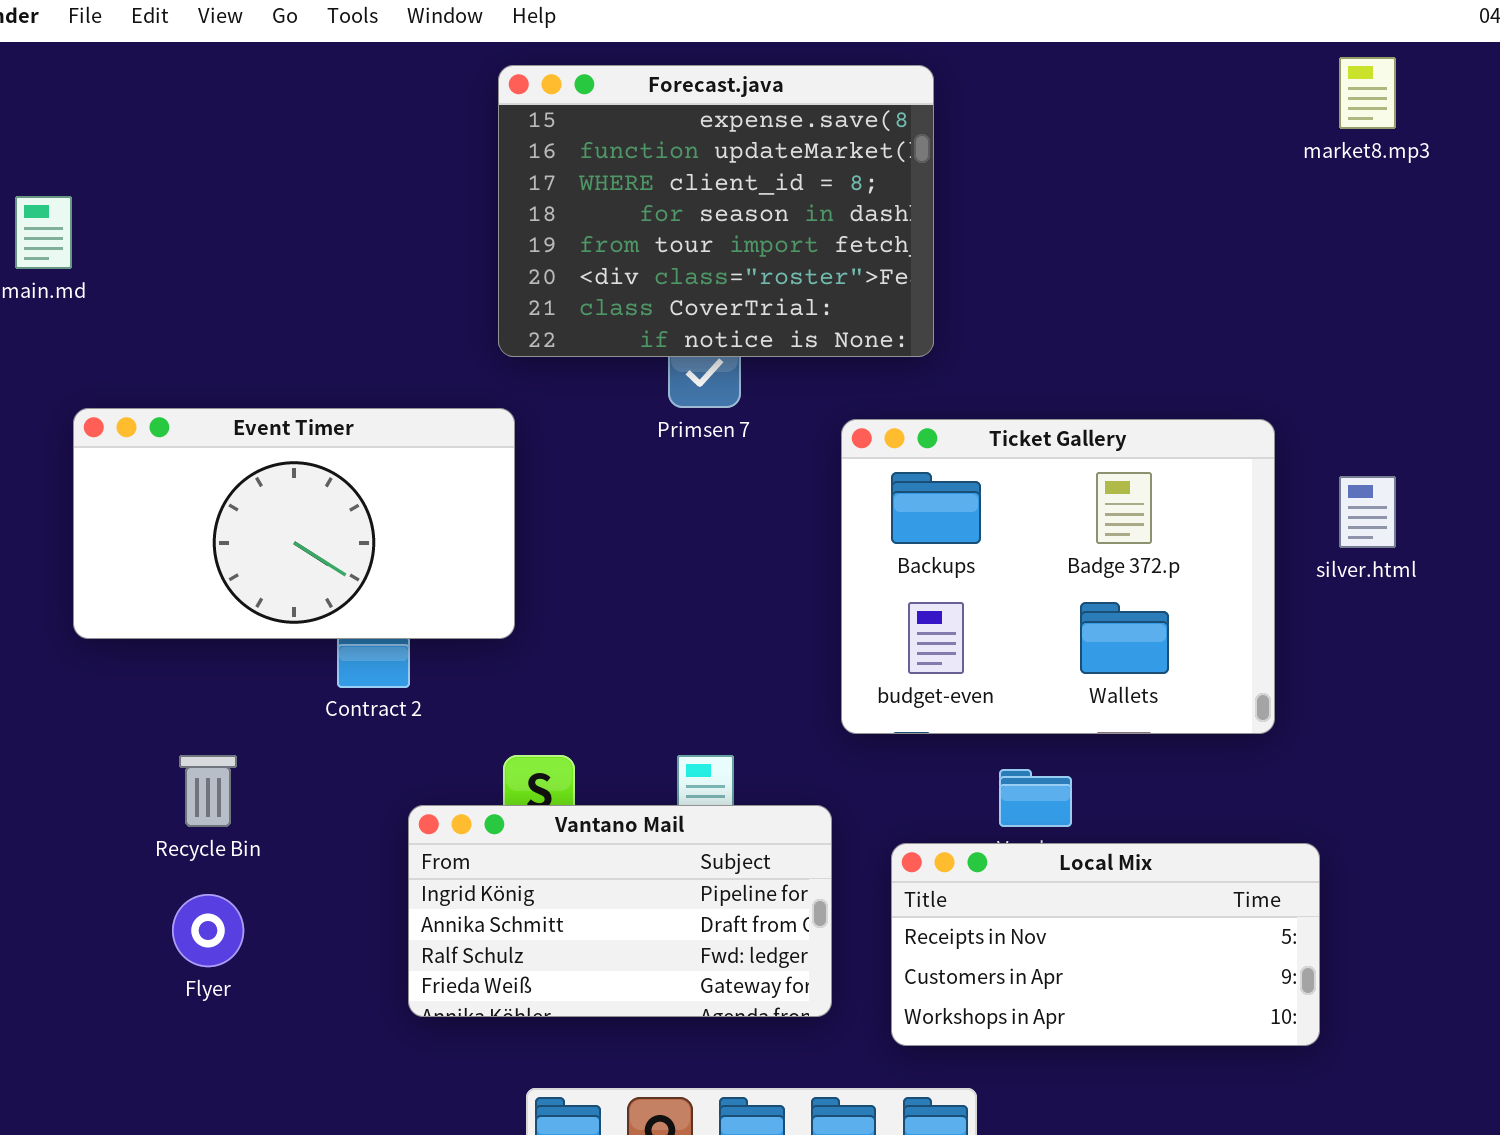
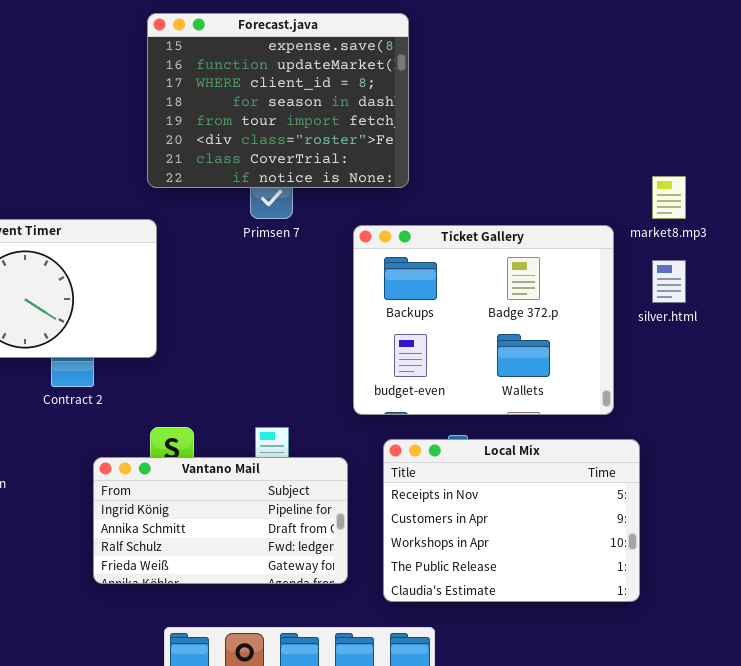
market8.mp3: [1339,57,1396,129] -> [652,176,686,219], moved
Local Mix: [891,843,1320,1046] -> [383,439,640,602], resized

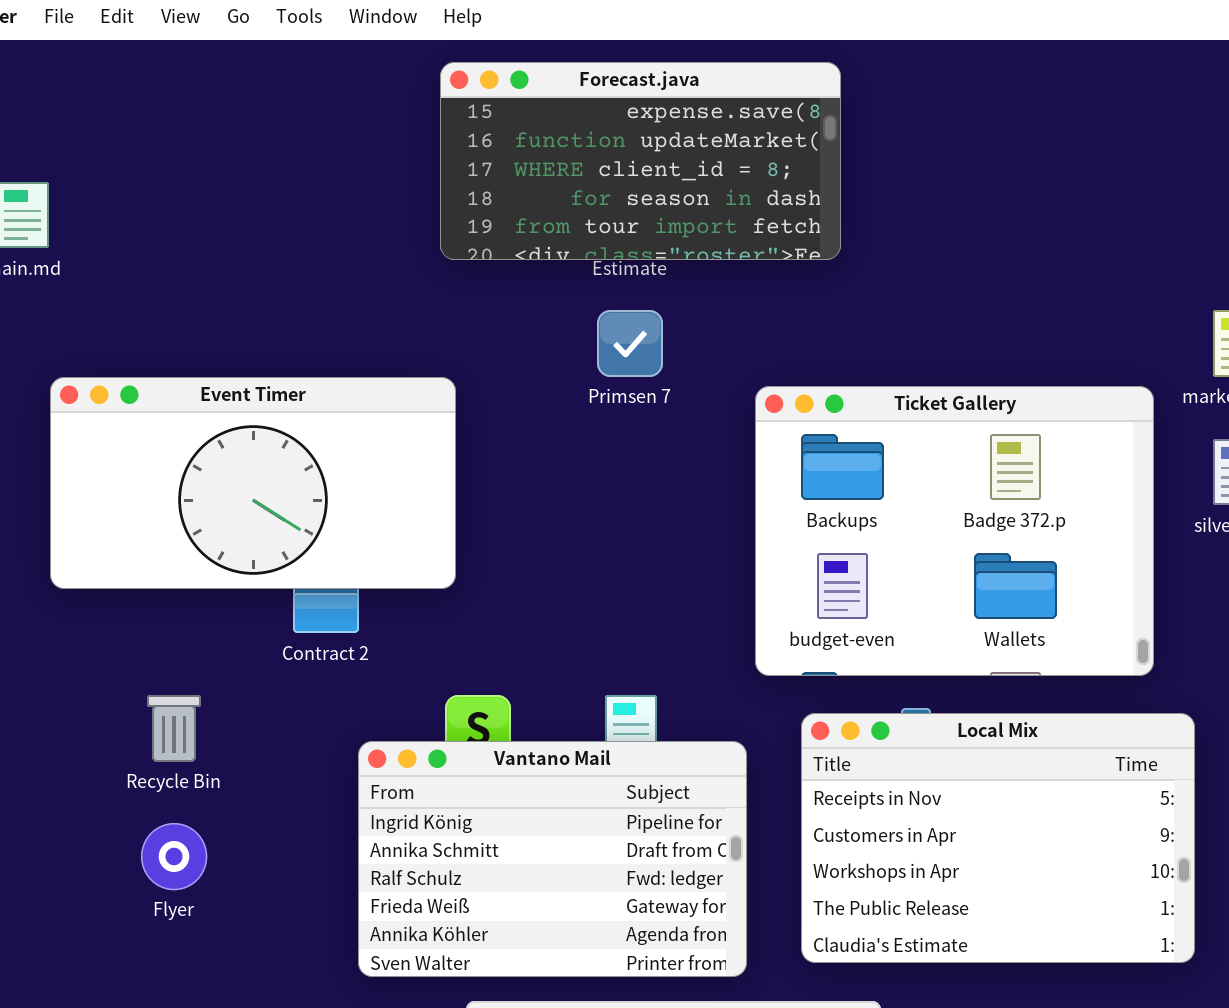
Forecast.java: [147,13,409,188] -> [440,62,841,260], resized
Vantano Mail: [93,457,348,584] -> [358,741,747,977], resized

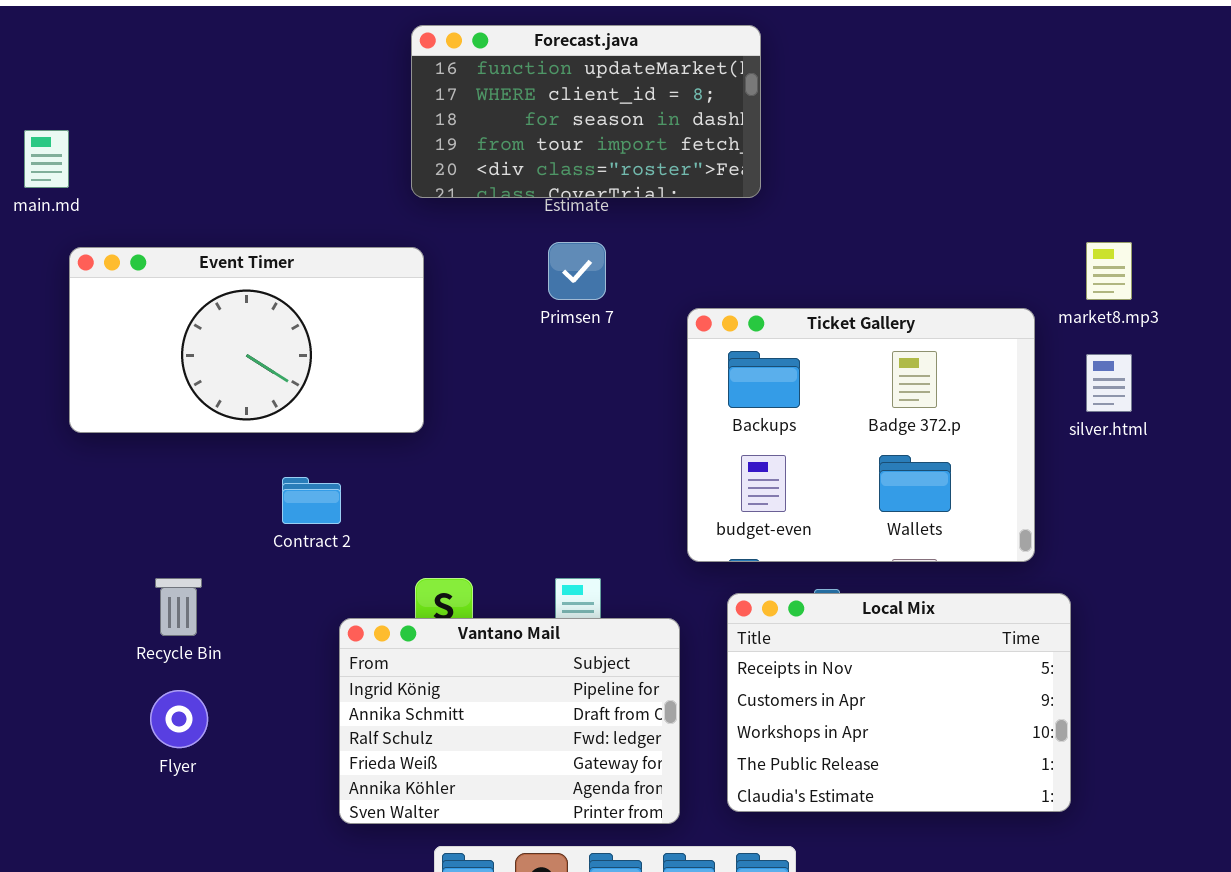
Forecast.java: [440,62,841,260] -> [411,25,761,198], scrolled down 1 row
Event Timer: [50,377,456,589] -> [69,247,424,433], moved

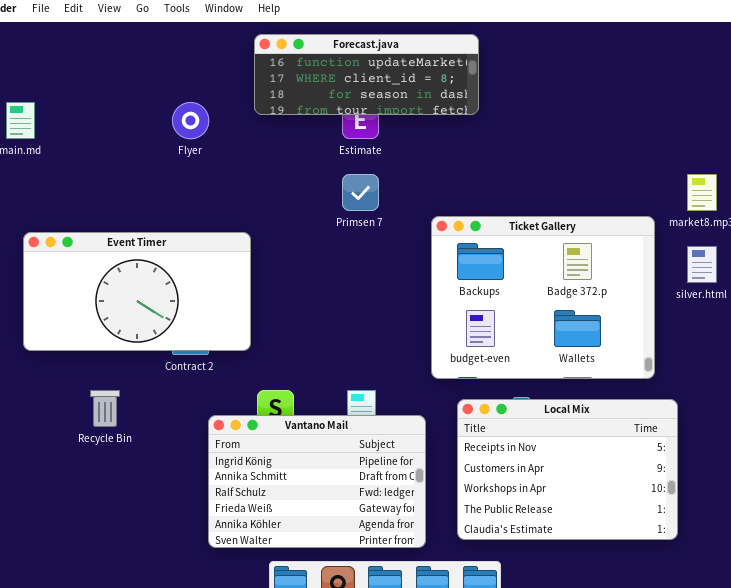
Forecast.java: [411,25,761,198] -> [254,34,479,115], resized
Event Timer: [69,247,424,433] -> [23,232,251,351], moved
Flyer: [150,690,208,748] -> [172,102,209,139], moved

